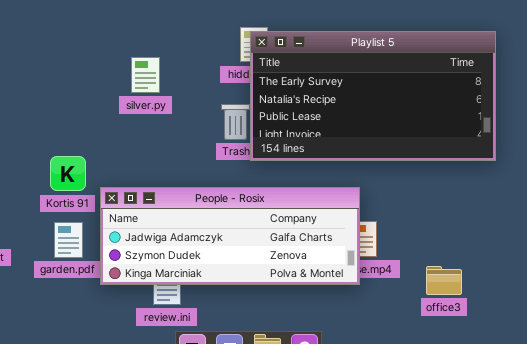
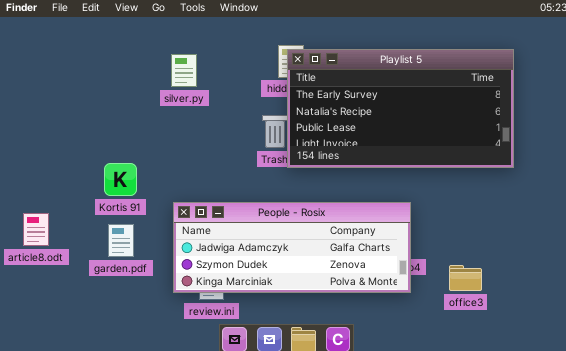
silver.py: [131,57,160,93] -> [171,54,197,87], moved
People - Rosix: [100,187,360,285] -> [173,202,411,293], moved

